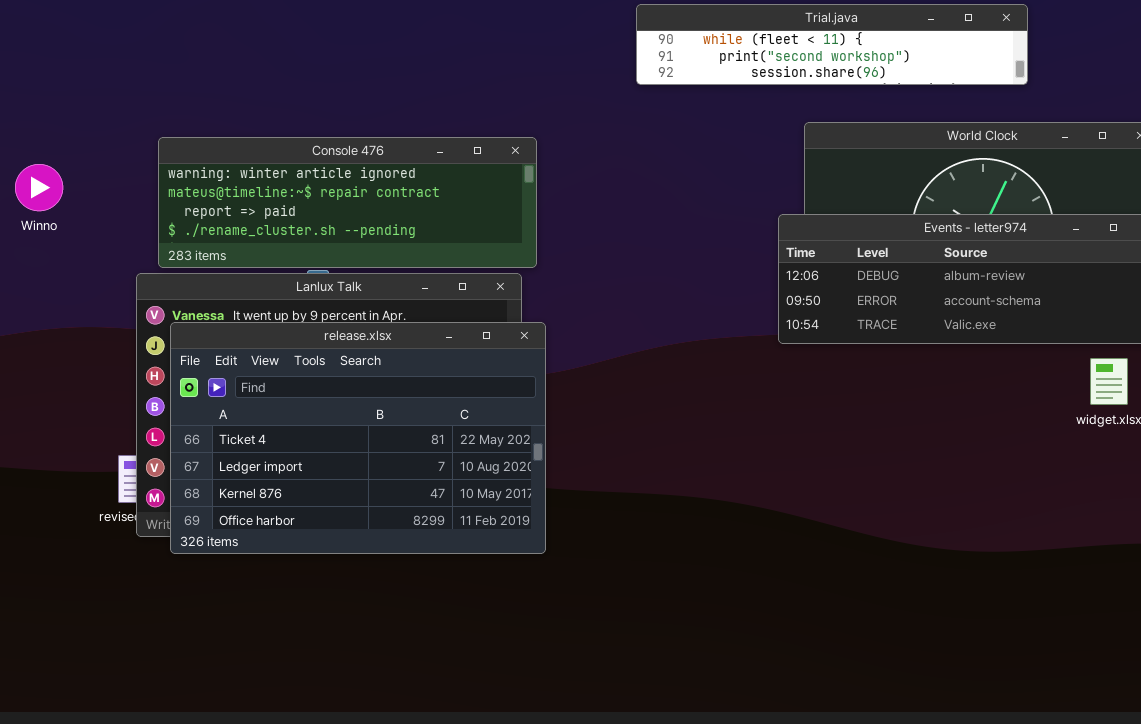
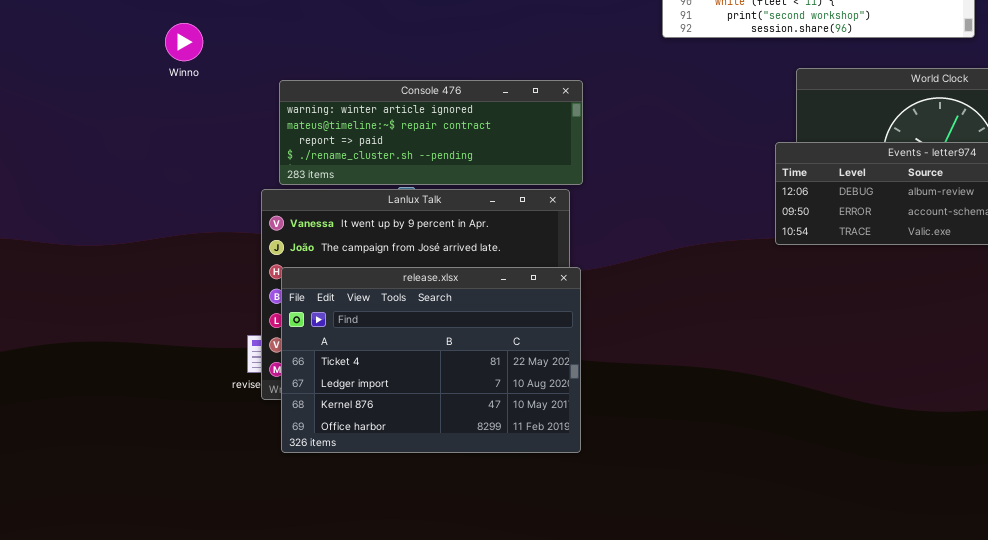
Winno: [15,164,63,211] -> [165,23,203,61], moved
release.xlsx: [170,322,546,554] -> [281,267,581,453], moved

